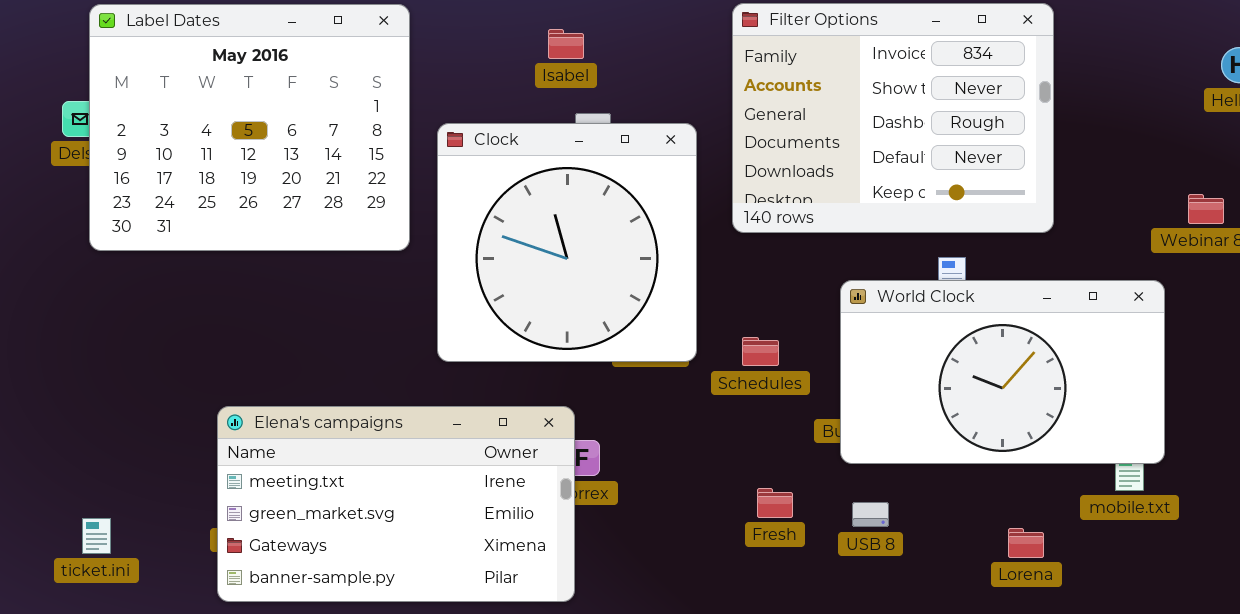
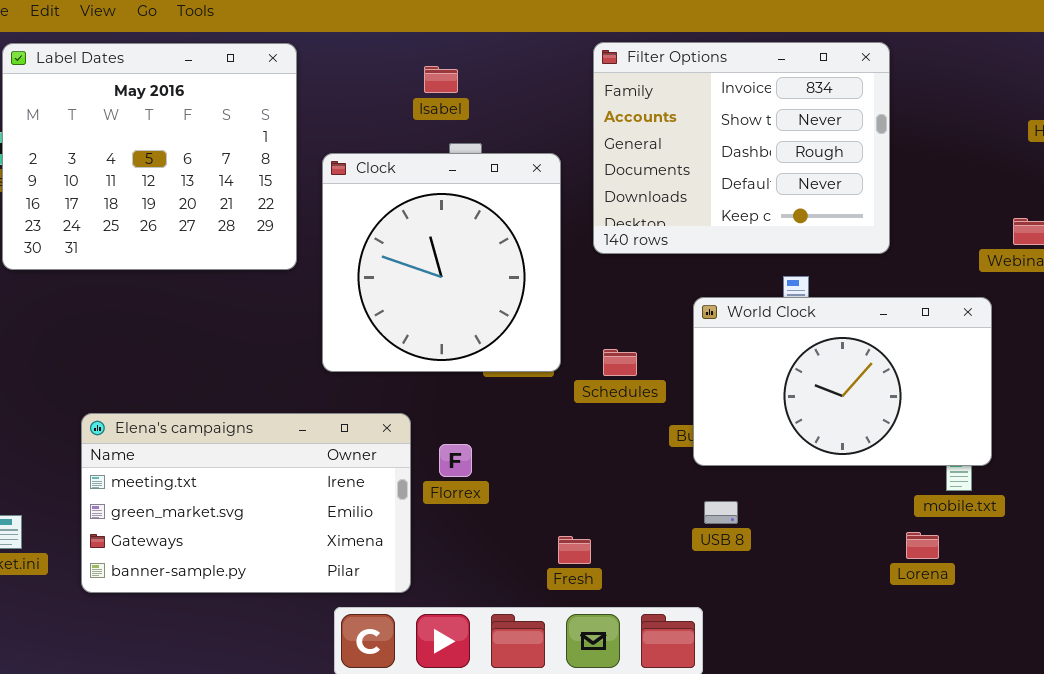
Elena's campaigns: [217,406,575,602] -> [81,413,411,593], moved
Fresh: [757,488,793,518] -> [558,536,591,564], moved
Lorena: [1008,528,1044,558] -> [906,532,939,559], moved

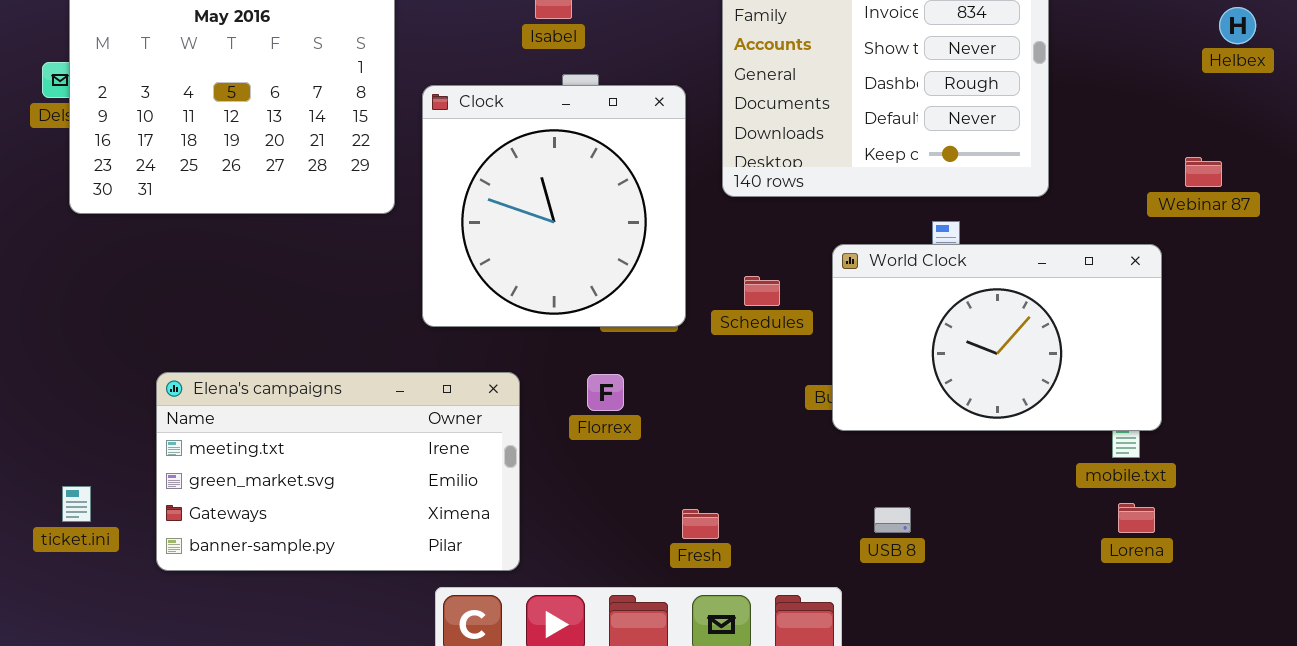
Schedules: [603,349,637,376] -> [744,276,780,306], moved
Florrex: [439,444,472,477] -> [587,374,624,411], moved
USB 8: [704,501,738,524] -> [874,507,911,533], moved
Lorena: [906,532,939,559] -> [1118,503,1155,533], moved

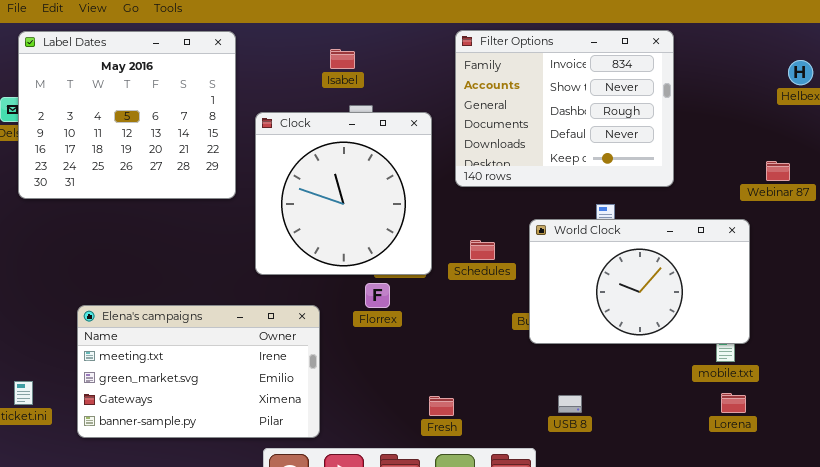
Florrex: [587,374,624,411] -> [365,283,390,308], moved

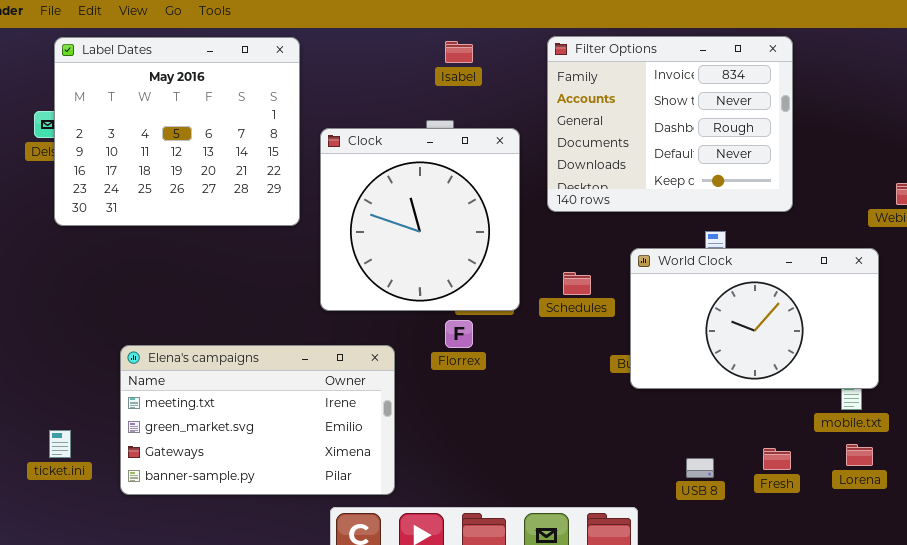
Isabel: [330,49,355,69] -> [445,41,473,63], moved
USB 8: [558,395,582,413] -> [686,458,714,478], moved
Fresh: [429,396,454,416] -> [763,448,791,470], moved

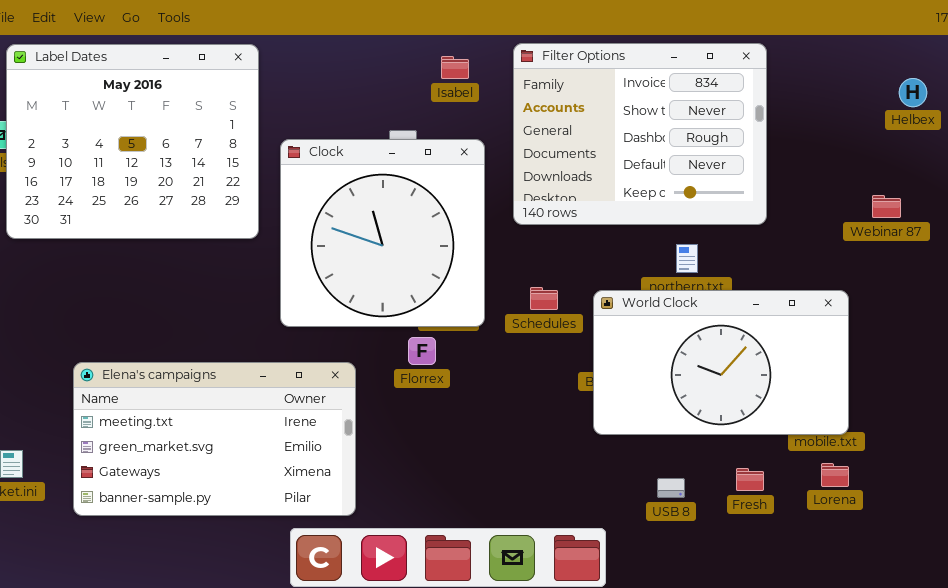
Isabel: [445,41,473,63] -> [441,56,469,79], moved
World Clock: [630,248,879,389] -> [593,290,849,435], moved

